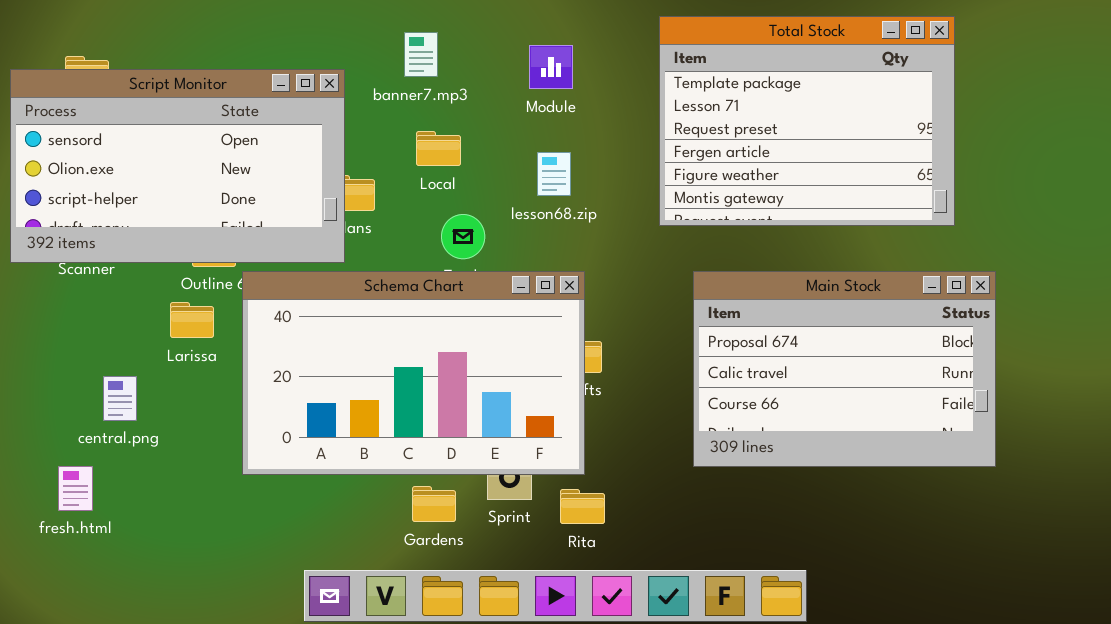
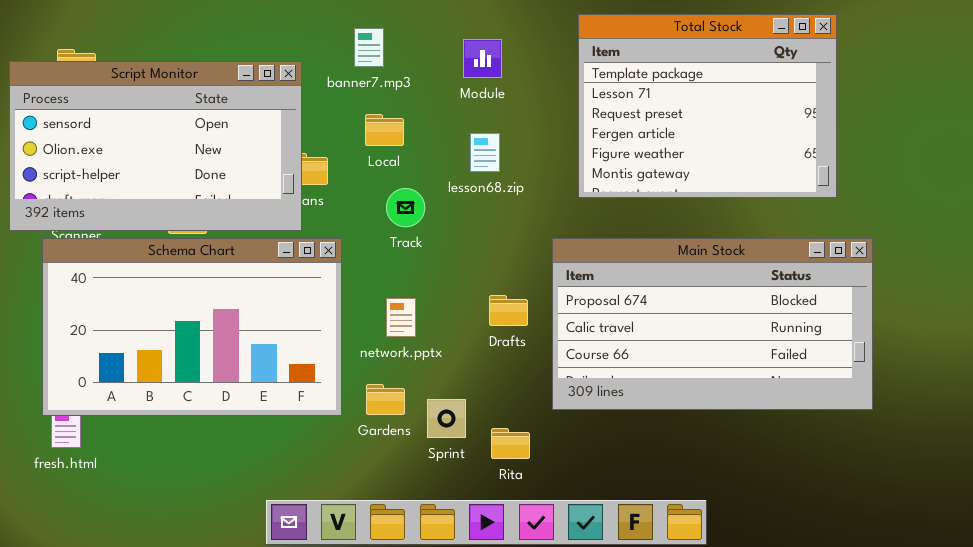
Schema Chart: [242,271,585,475] -> [42,238,342,416], moved
Main Stock: [693,271,996,467] -> [552,238,873,410], resized
Gardens: [412,486,456,522] -> [366,384,405,415], moved

